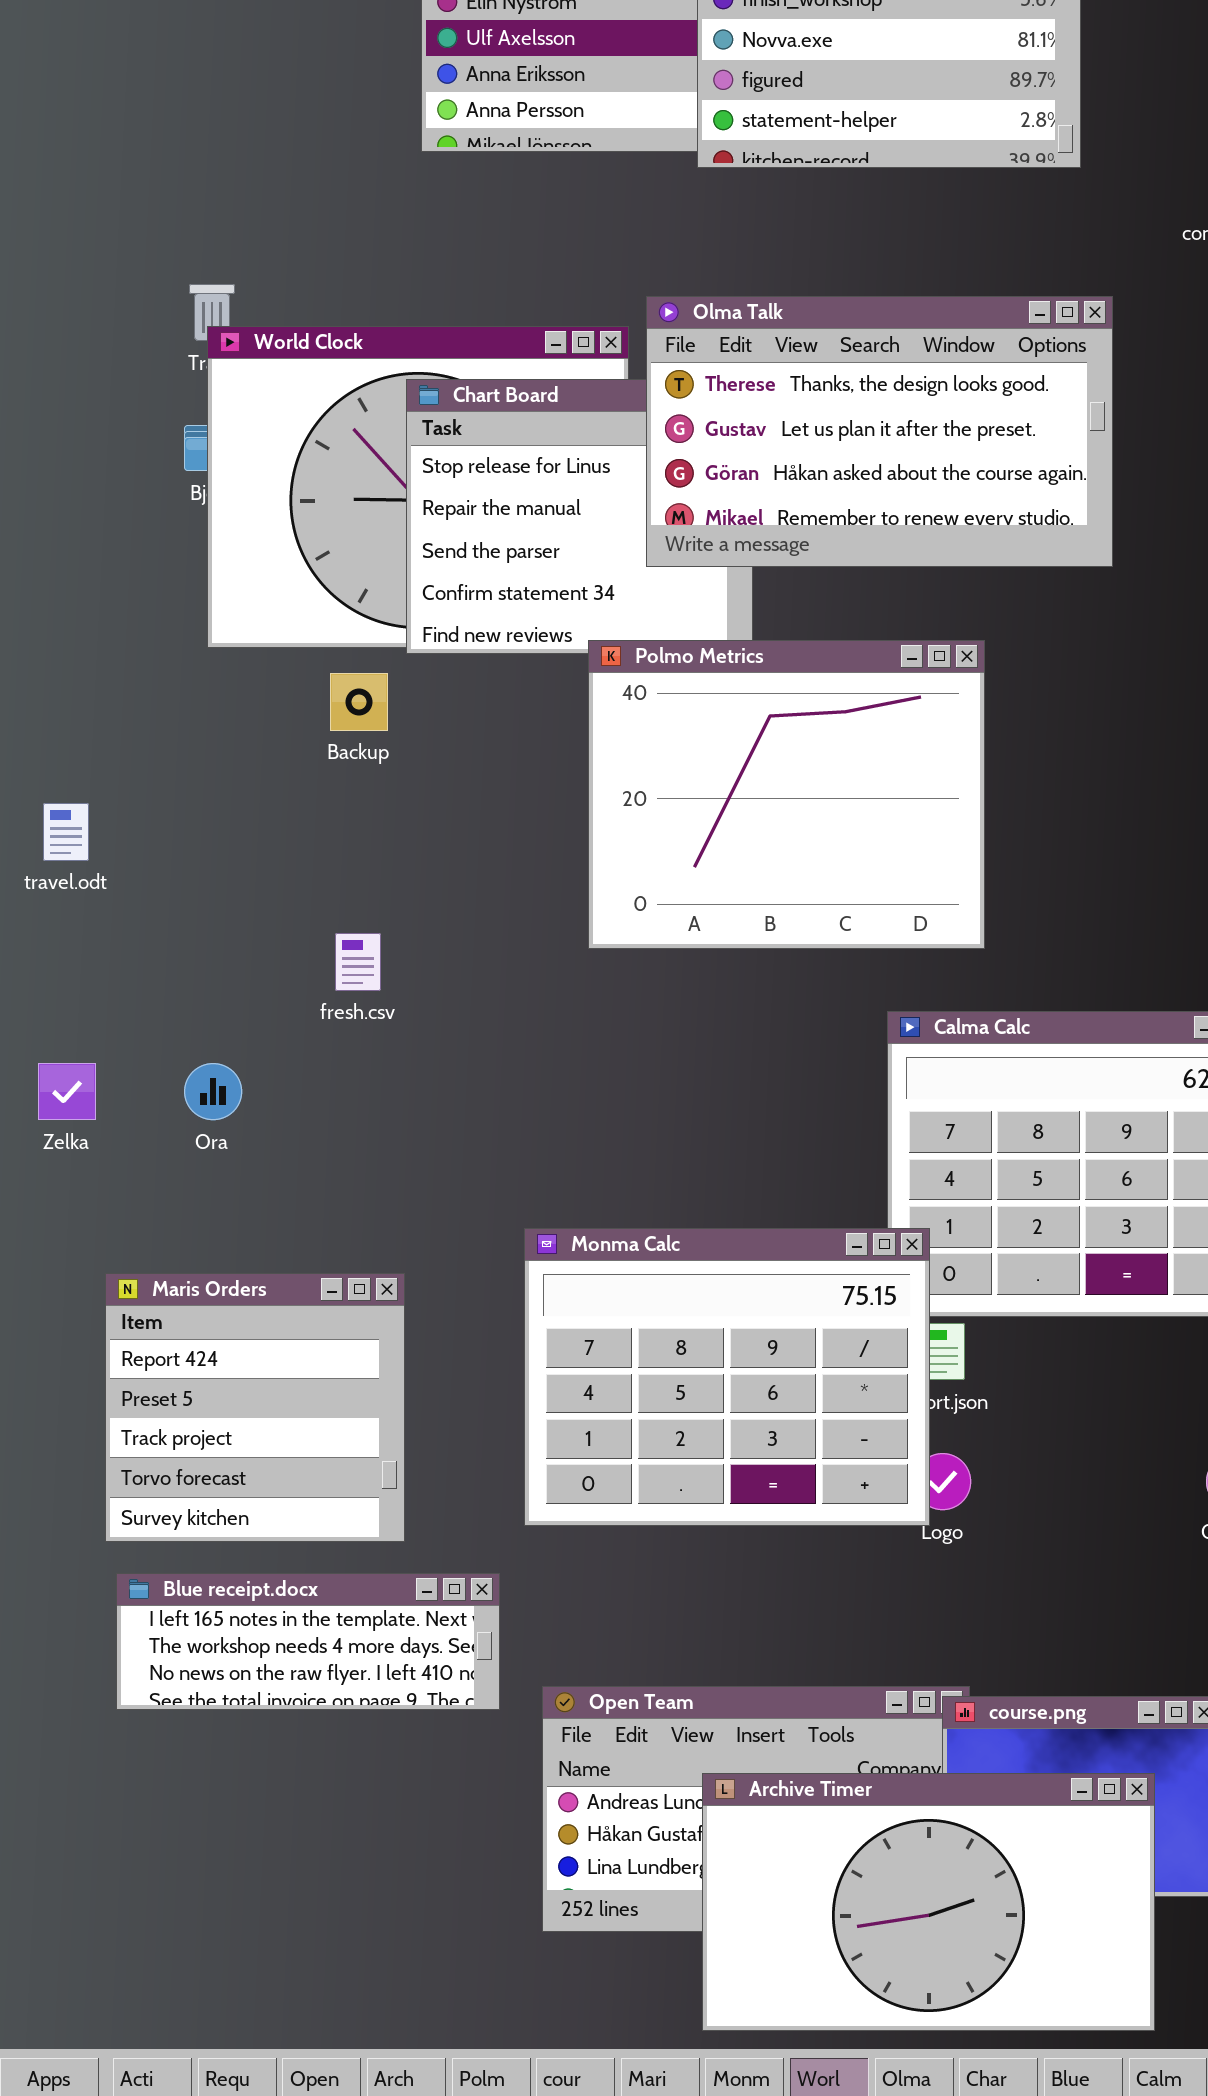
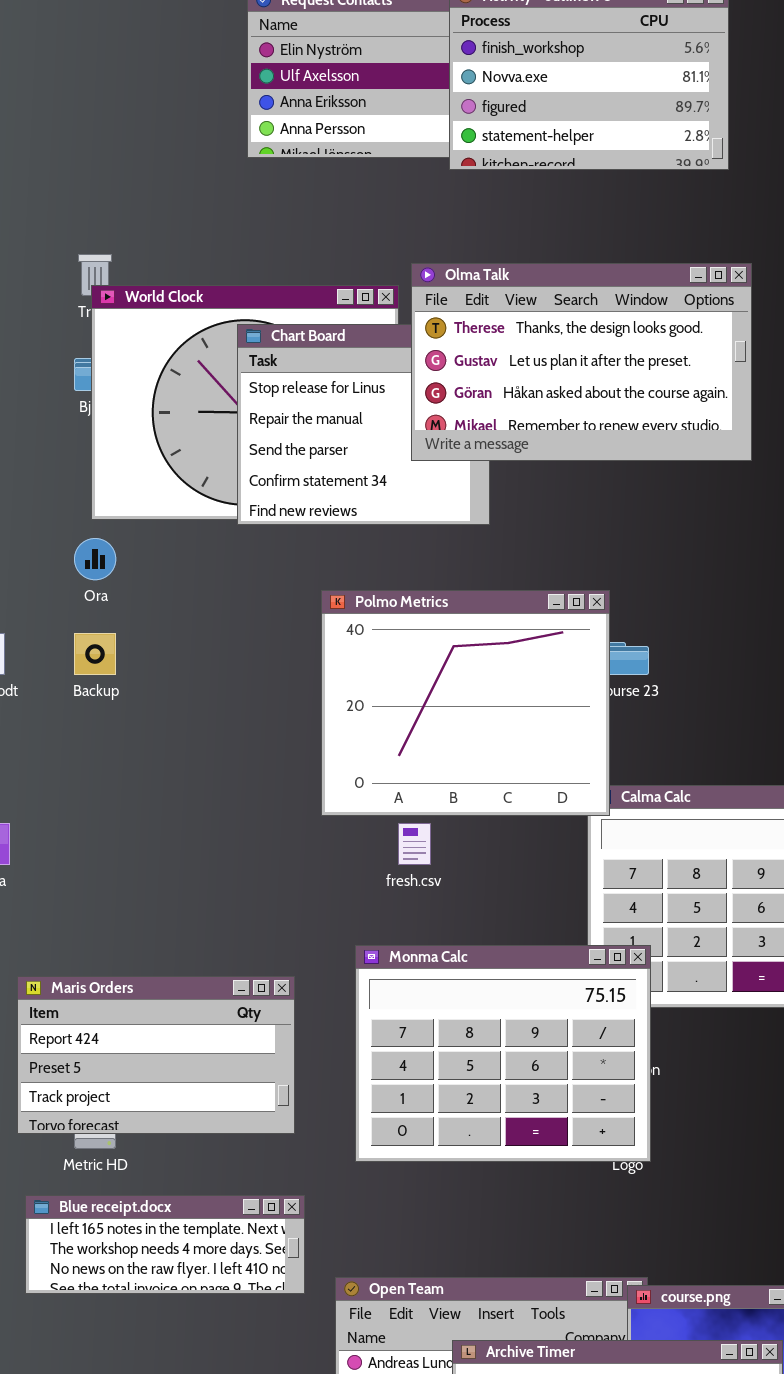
Polmo Metrics: [588,640,985,949] -> [321,590,610,816], moved
Backup: [330,673,388,731] -> [74,633,116,675], moved
fresh.csv: [335,933,381,991] -> [398,823,431,865], moved
Ora: [184,1063,242,1120] -> [74,538,116,580], moved
Monma Calc: [524,1228,930,1526] -> [355,945,651,1162], moved
Maris Orders: [105,1273,405,1542] -> [17,976,295,1134], resized

